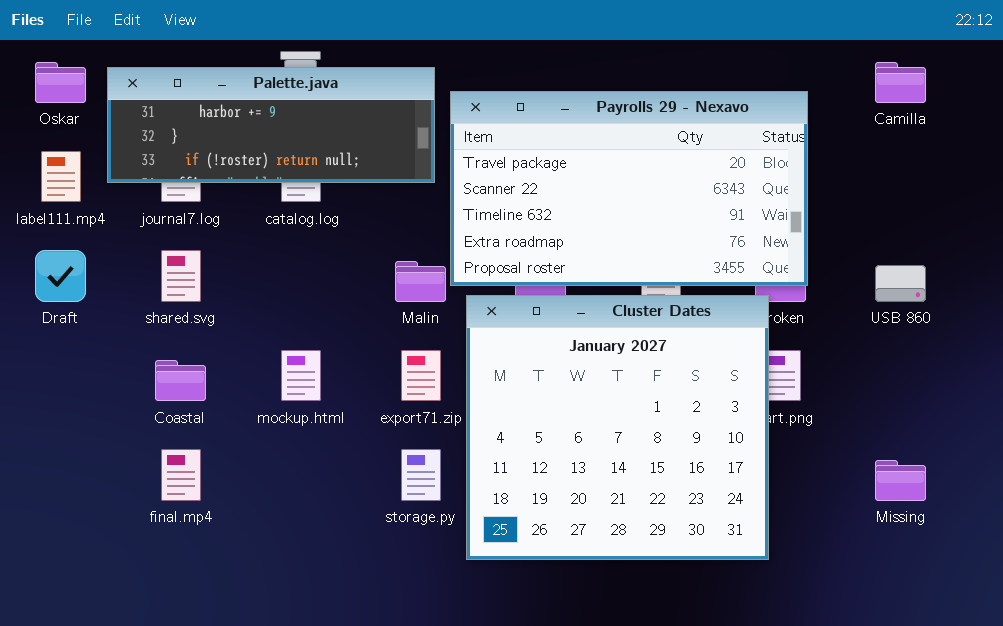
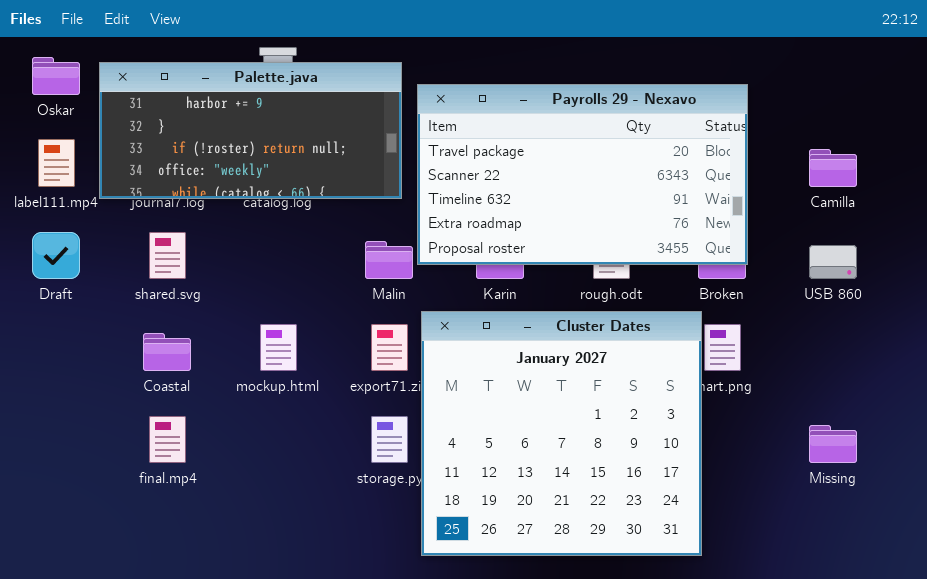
Camilla: [875,62,926,103] -> [809,149,857,187], moved
Palette.java: [107,67,435,183] -> [99,62,402,199], resized
Cluster Dates: [466,295,769,560] -> [421,311,702,556], moved

